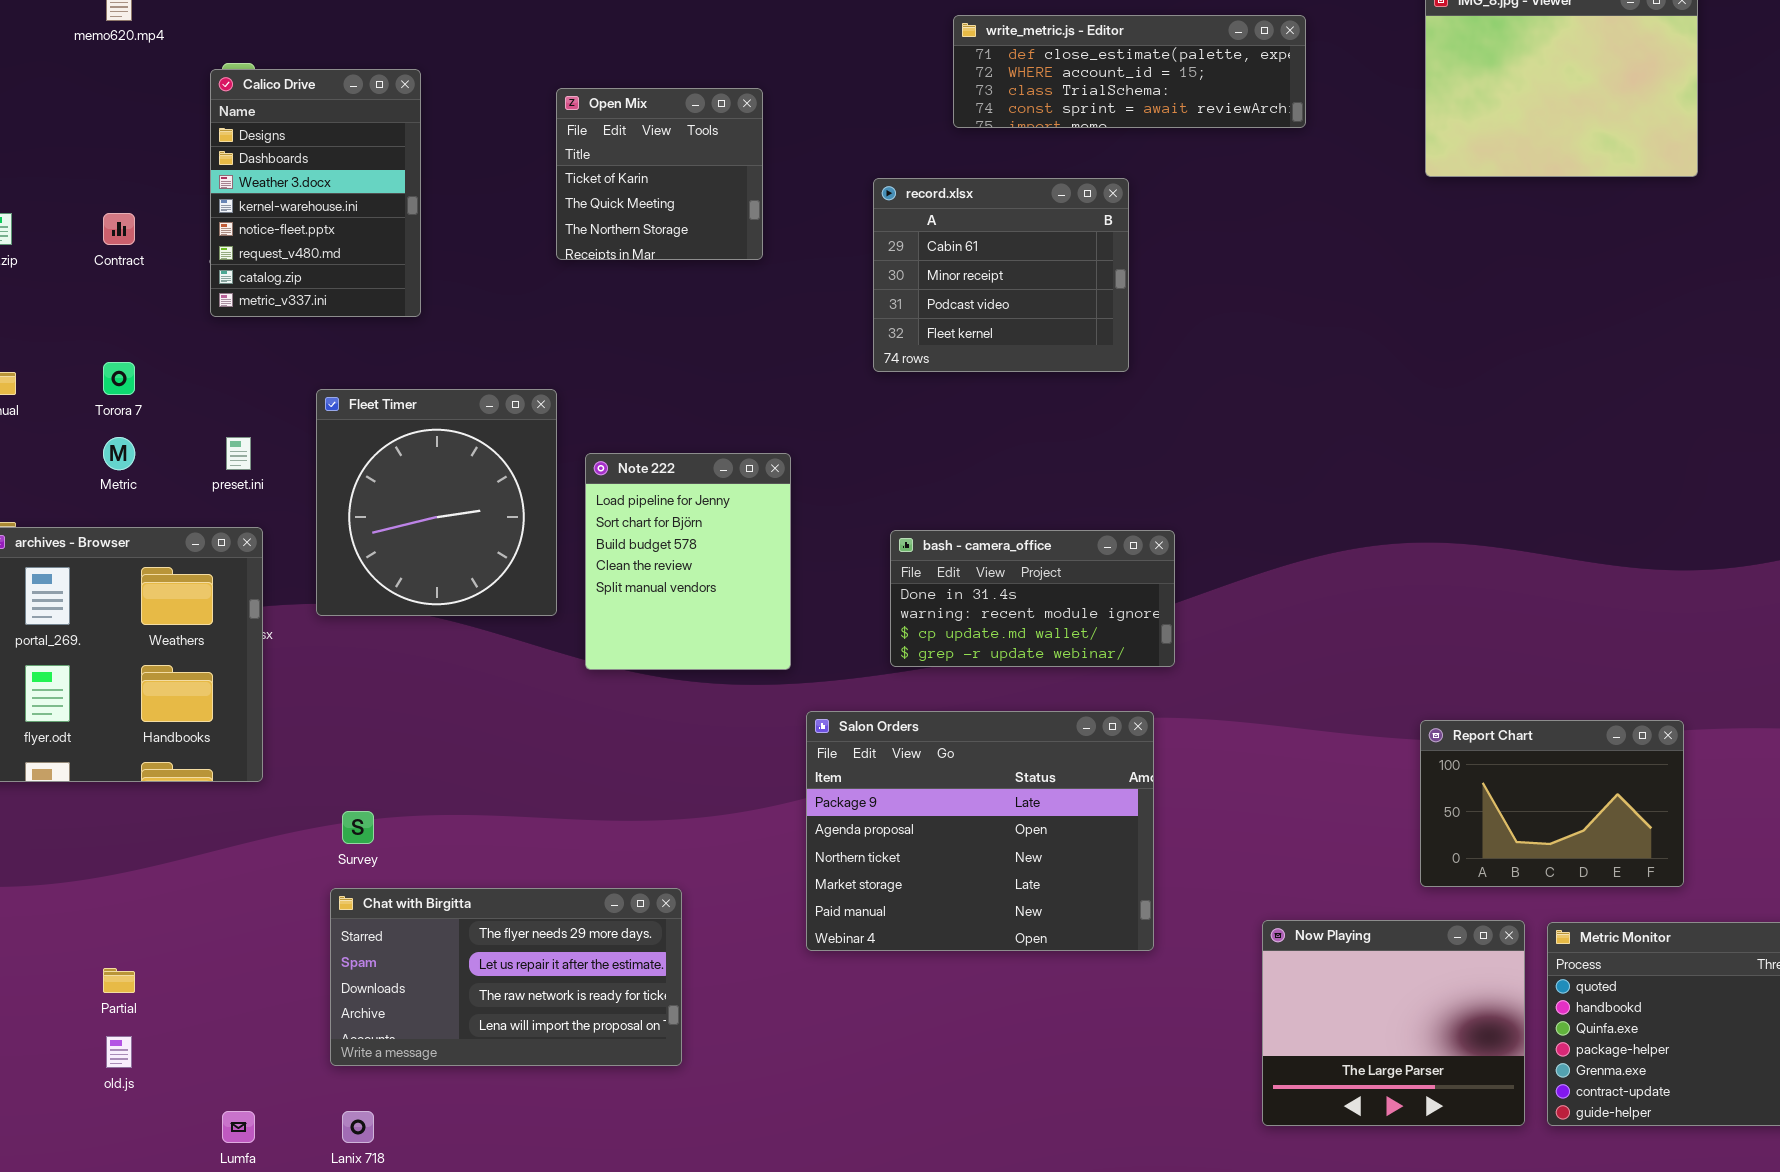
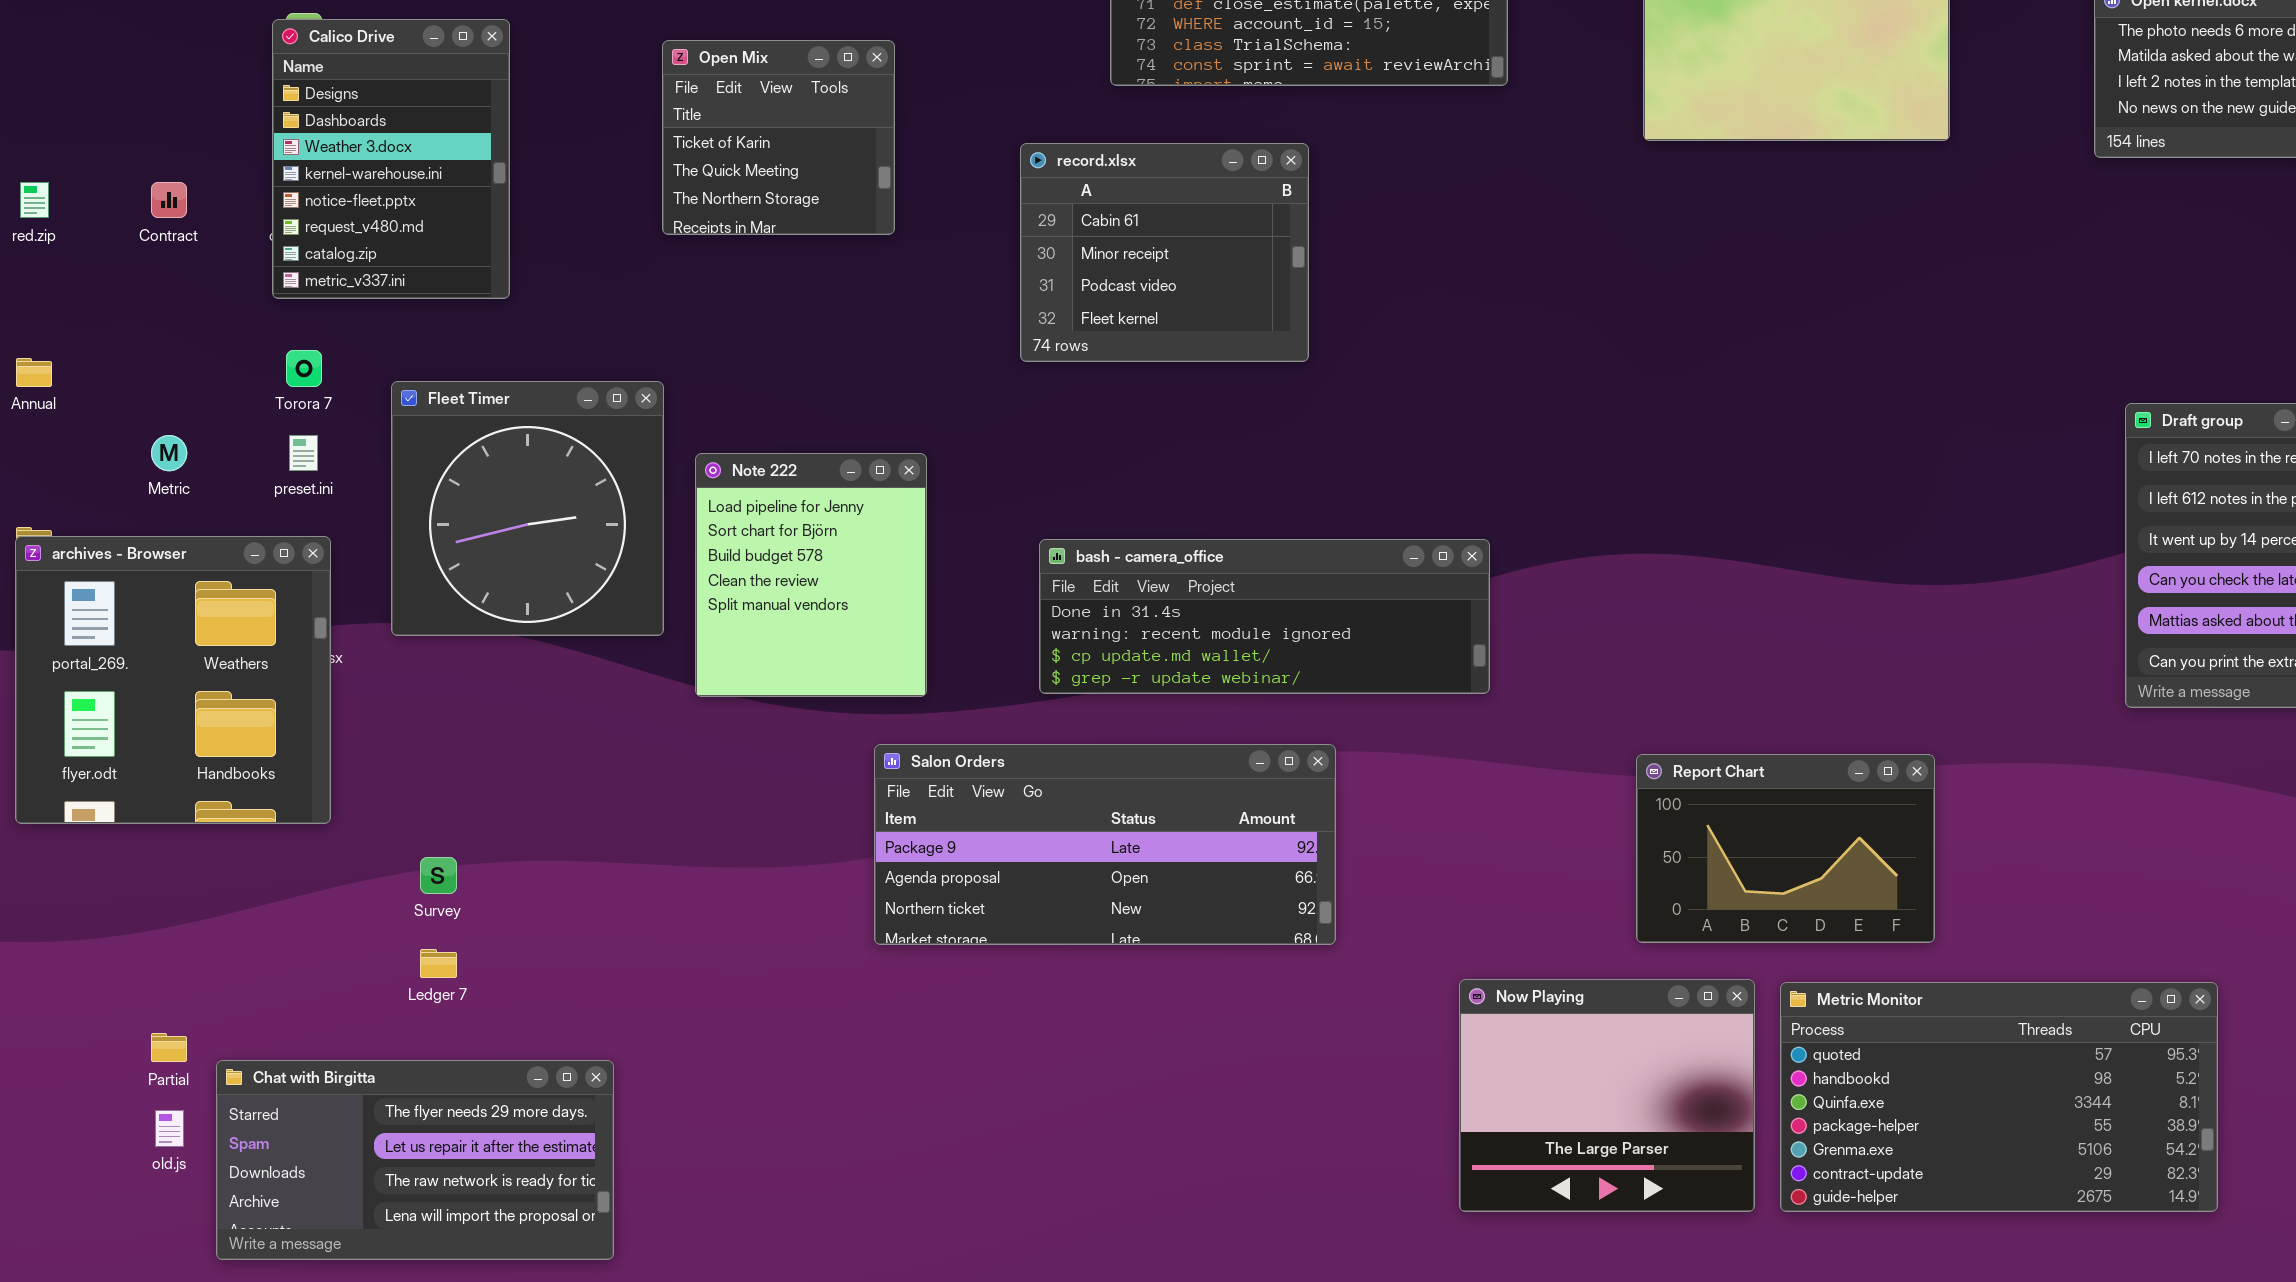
Torora 7: [103,362,135,395] -> [286,350,322,387], moved
bash - camera_office: [890,530,1175,667] -> [1039,539,1490,694], resized
Salon Orders: [806,711,1154,951] -> [874,744,1336,945], resized
Chat with Birgitta: [330,888,682,1066] -> [216,1060,614,1260], moved

